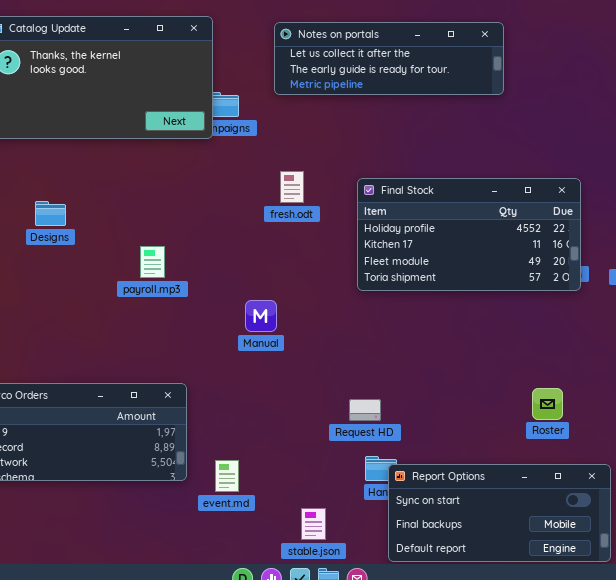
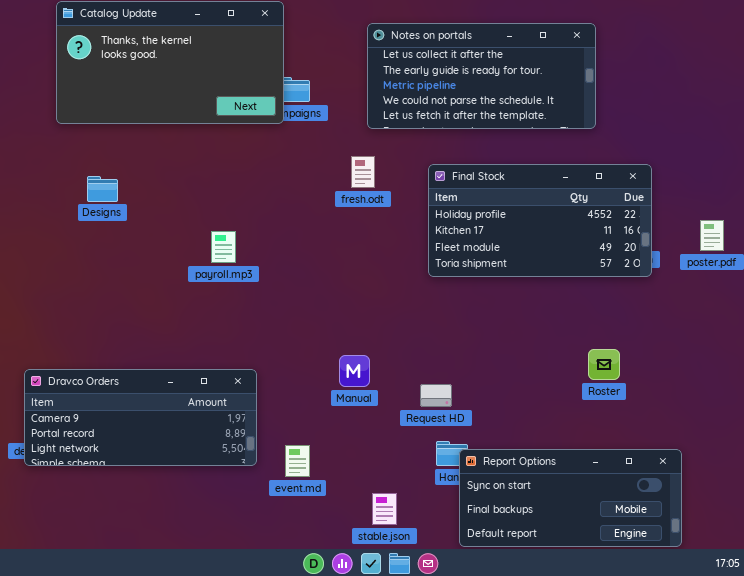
Notes on portals: [274,22,504,95] -> [367,23,596,129], moved, resized
Designs: [35,201,66,226] -> [87,176,118,202], moved
Manual: [245,300,277,332] -> [339,355,370,387], moved
Roster: [532,388,563,420] -> [588,349,620,380], moved

